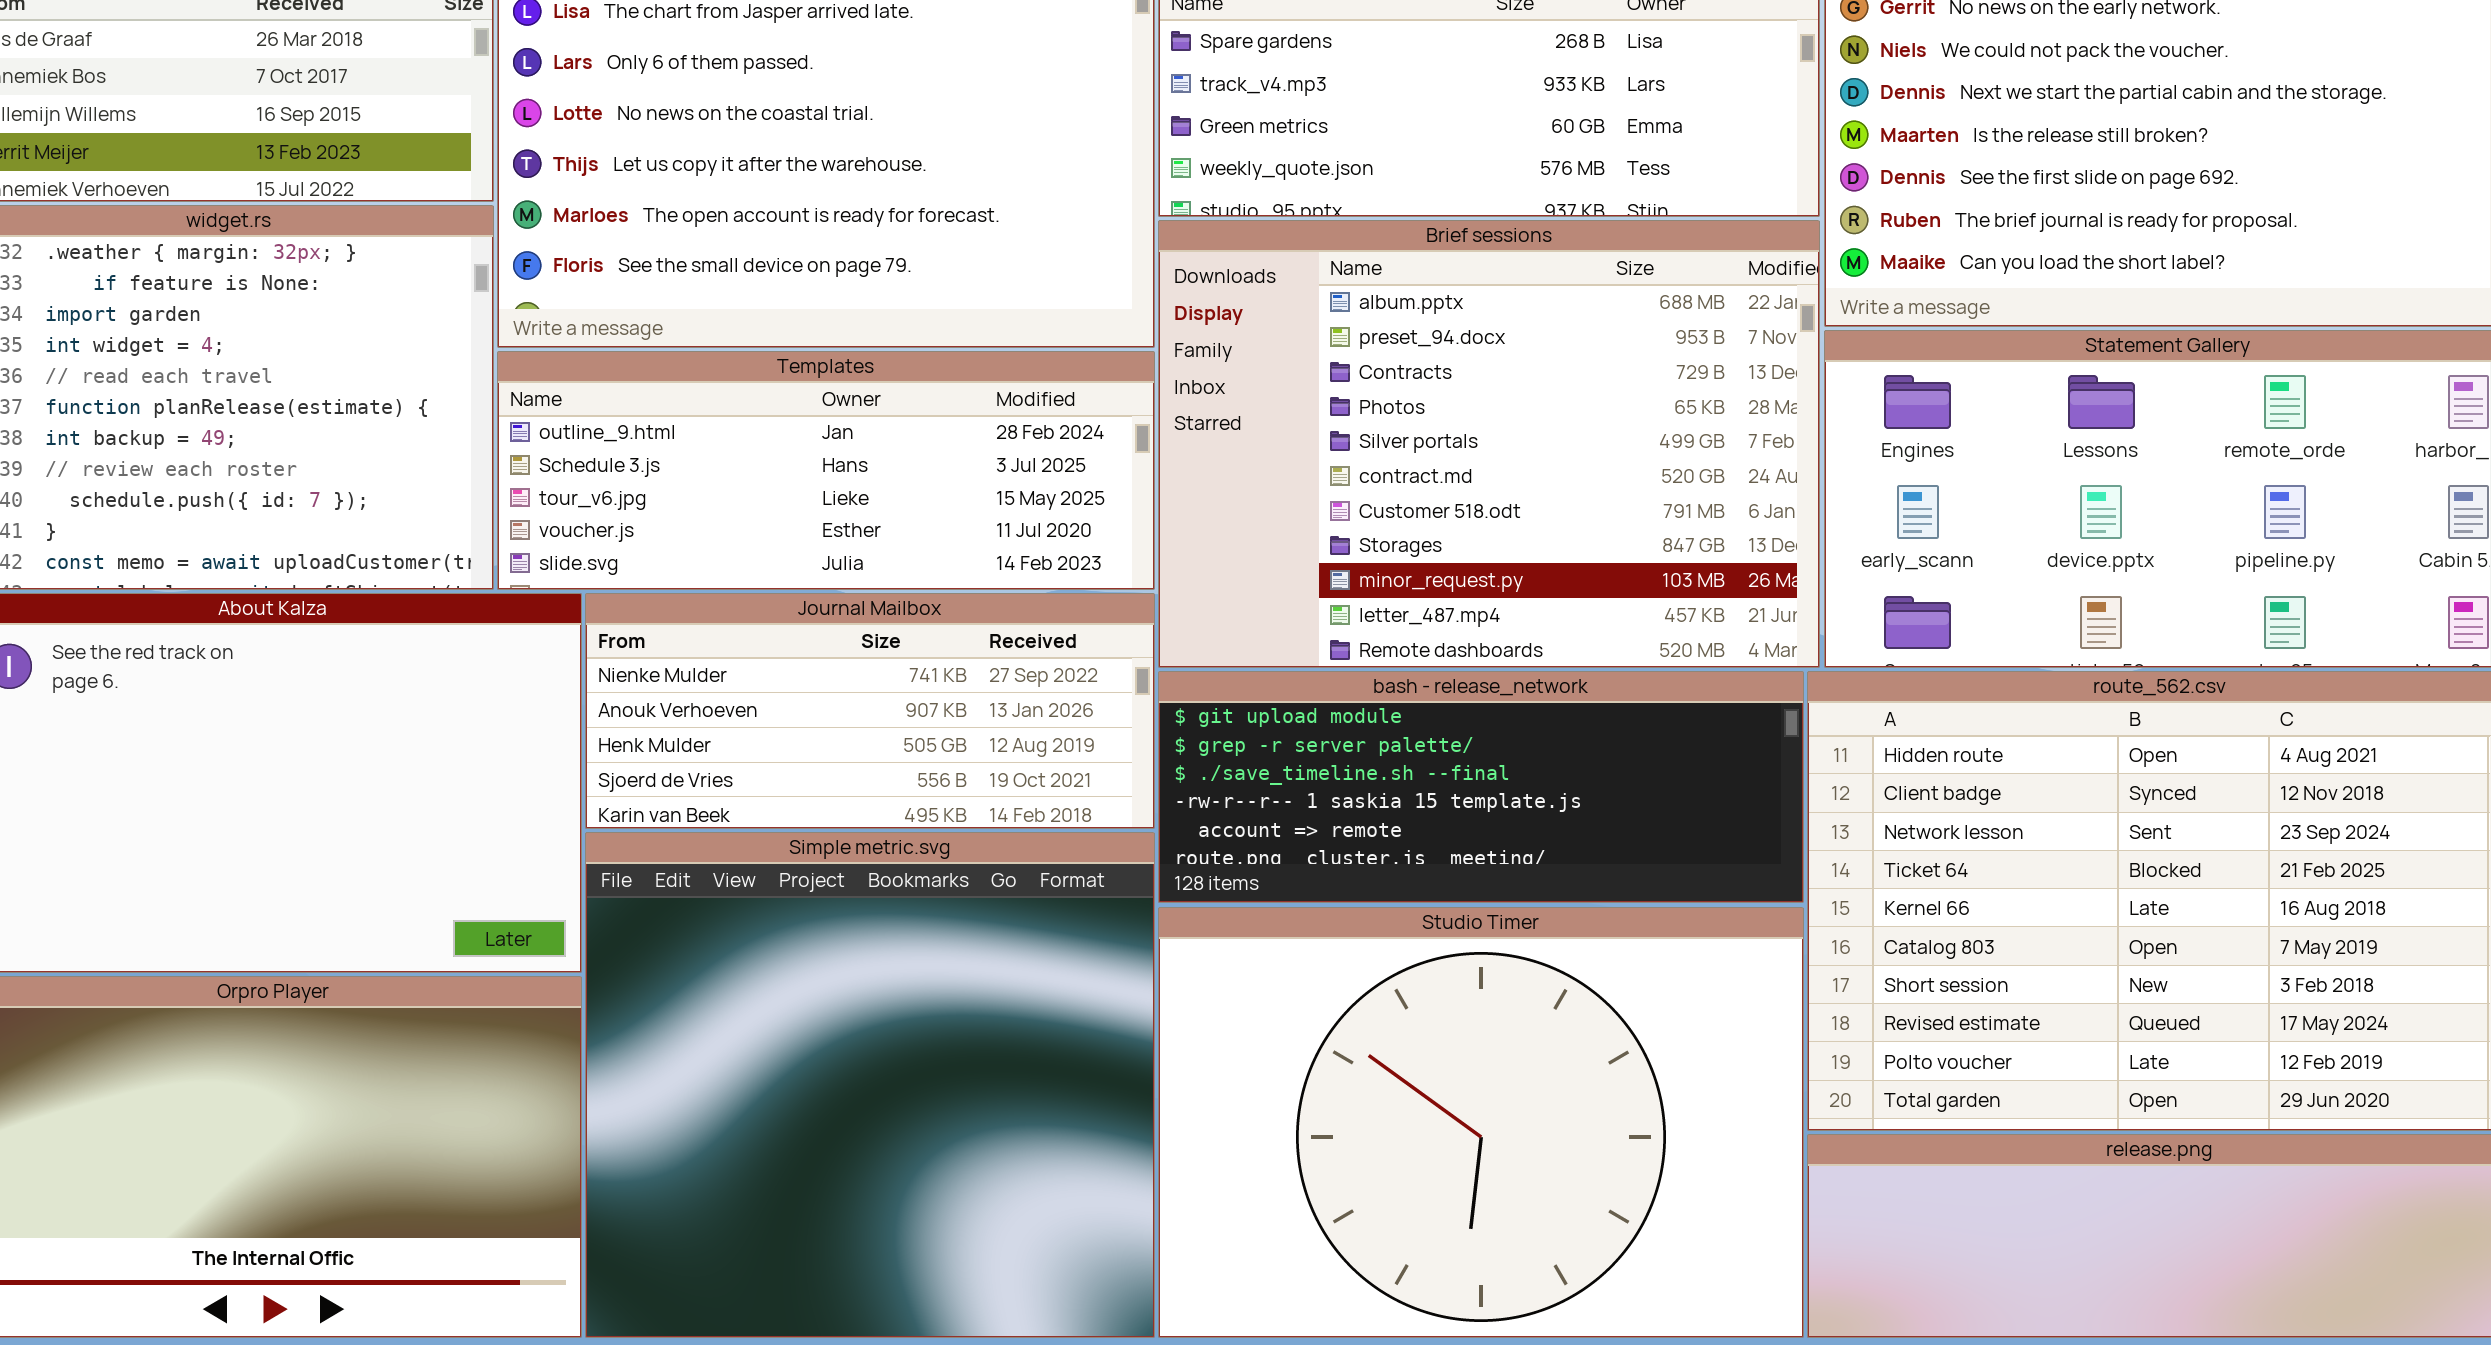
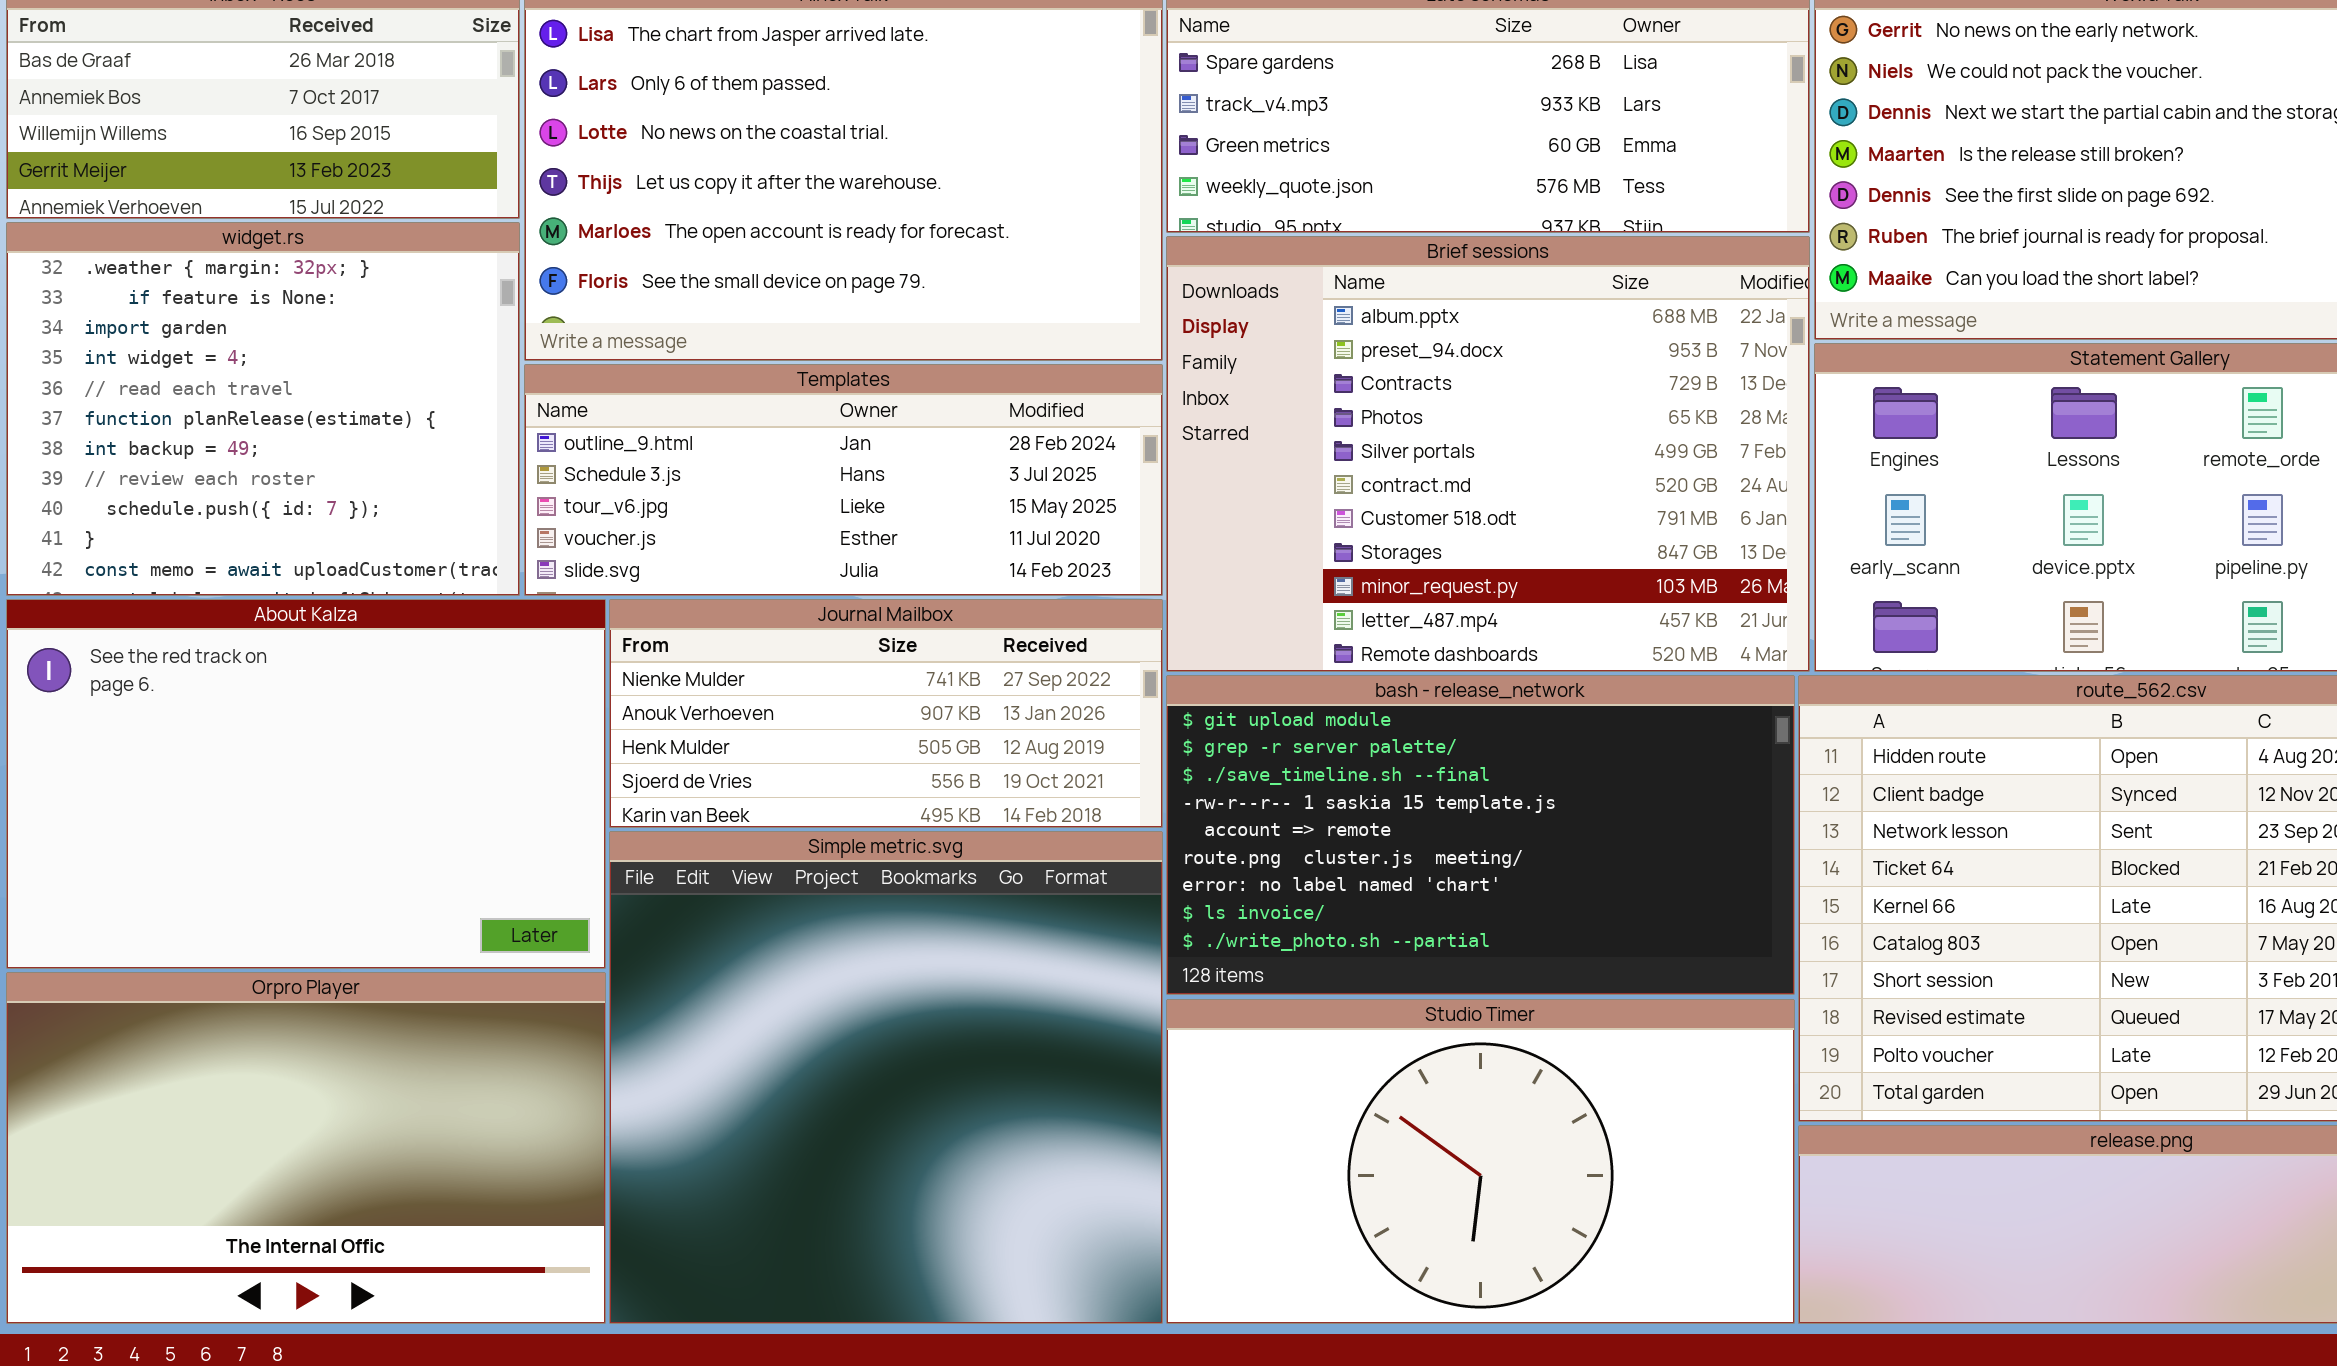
bash - release_network: [1158,671,1804,903] -> [1166,675,1795,995], resized
Studio Timer: [1158,907,1804,1338] -> [1166,999,1795,1324], resized

